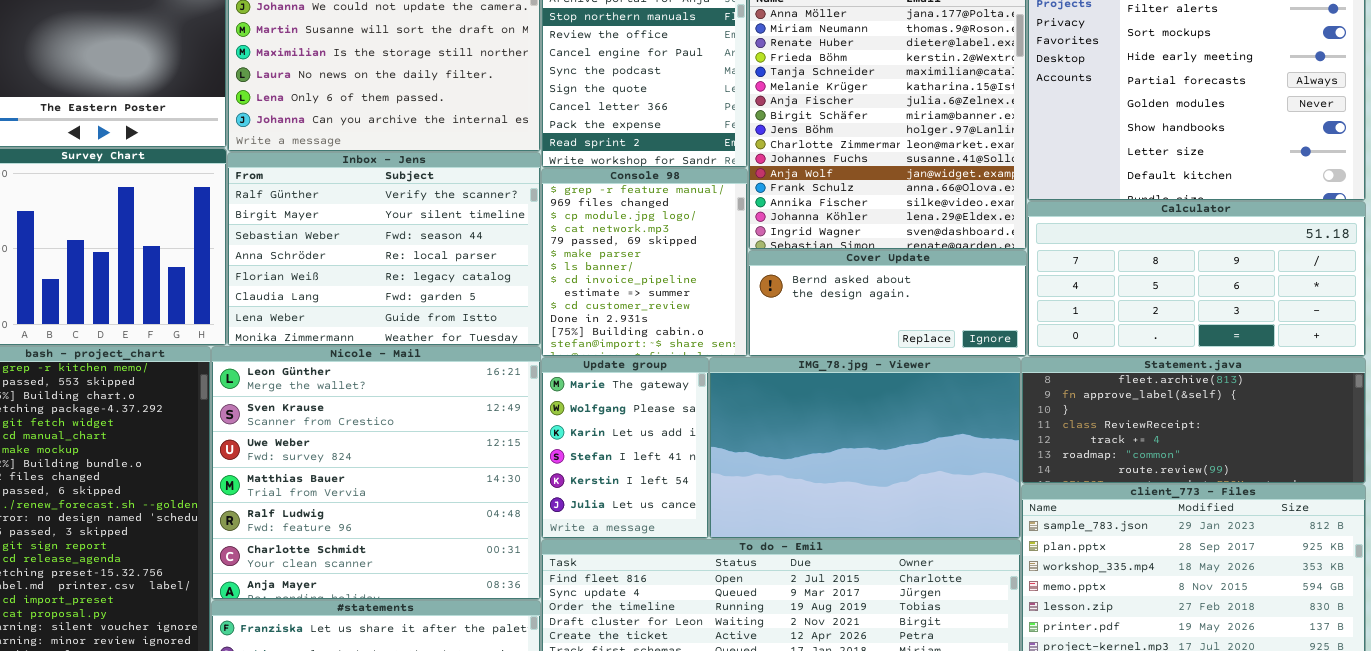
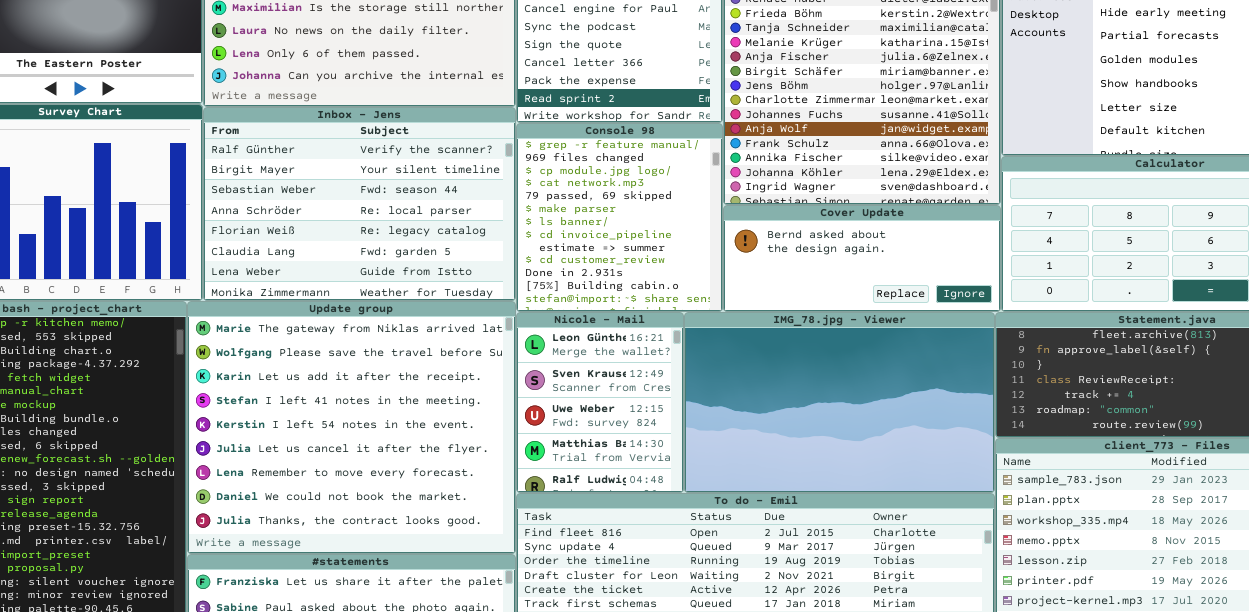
Nicole - Mail: [211,346,541,600] -> [516,312,684,493], moved, resized
Update group: [541,357,709,539] -> [187,301,516,554], moved, resized

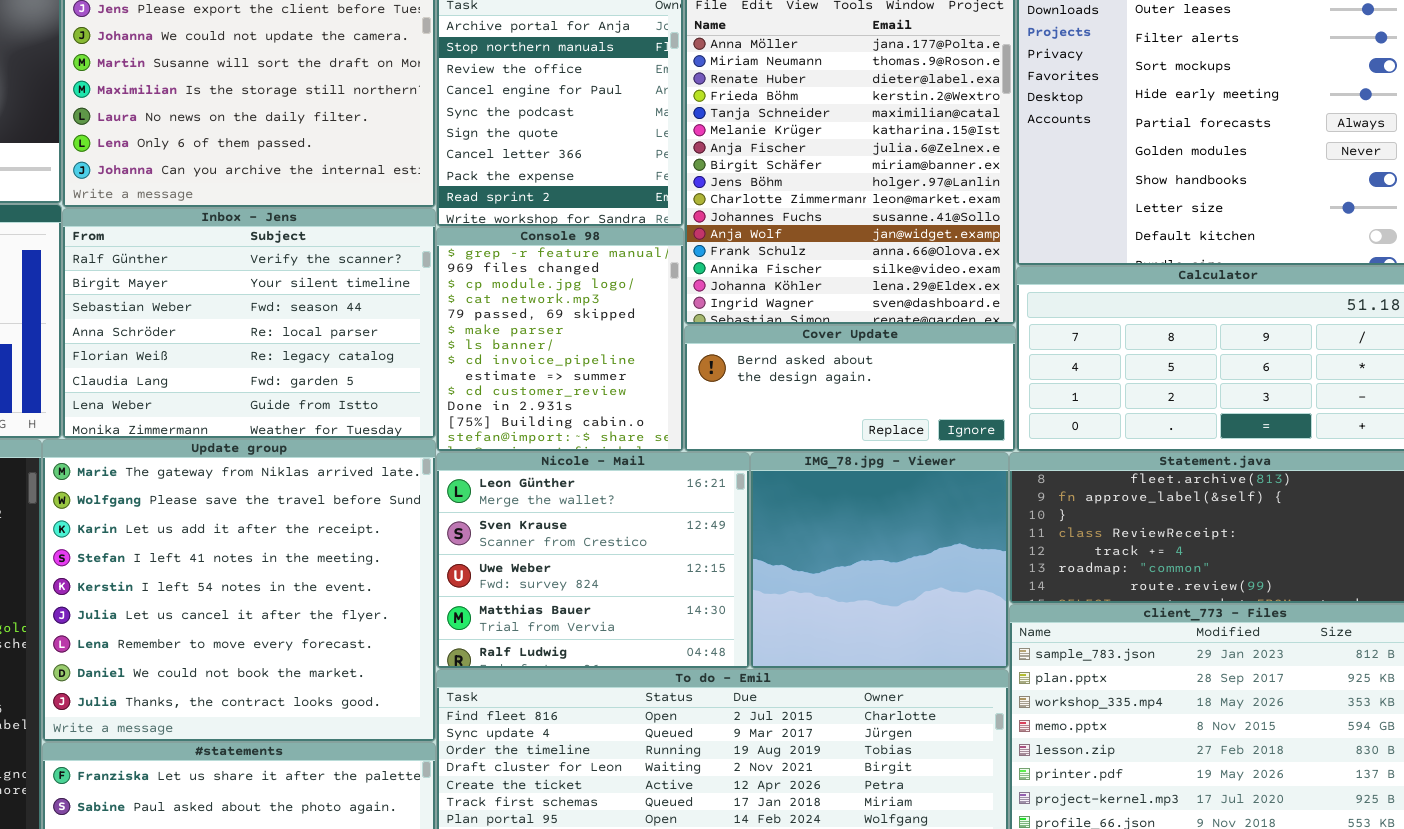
Nicole - Mail: [516,312,684,493] -> [436,452,750,669], resized
IMG_78.jpg - Viewer: [684,312,995,493] -> [750,452,1009,669], resized

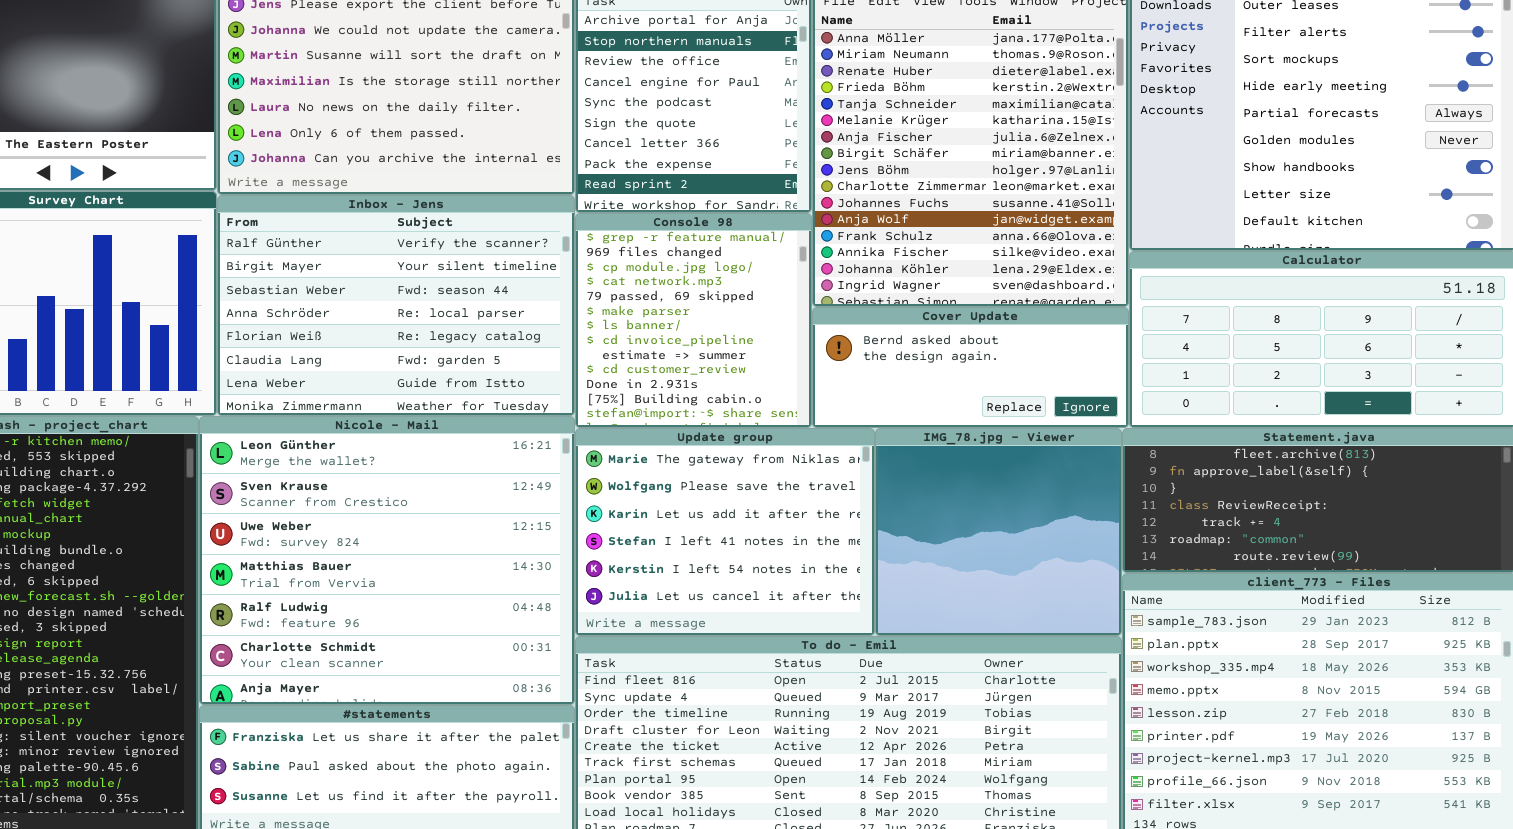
Update group: [42,439,436,742] -> [575,428,875,636], moved, resized
Nicole - Mail: [436,452,750,669] -> [199,416,575,705], moved, resized

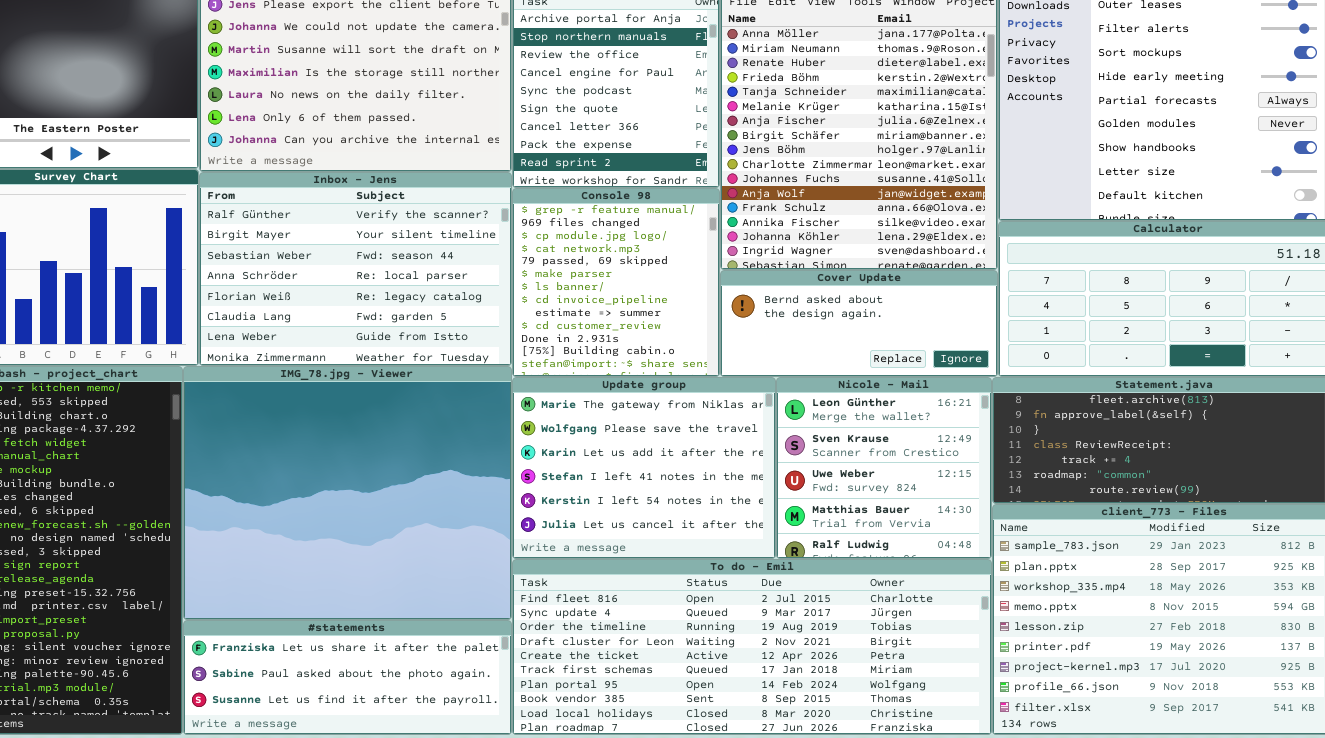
Nicole - Mail: [199,416,575,705] -> [776,377,992,559], moved, resized
IMG_78.jpg - Viewer: [875,428,1122,636] -> [183,366,512,620], moved, resized

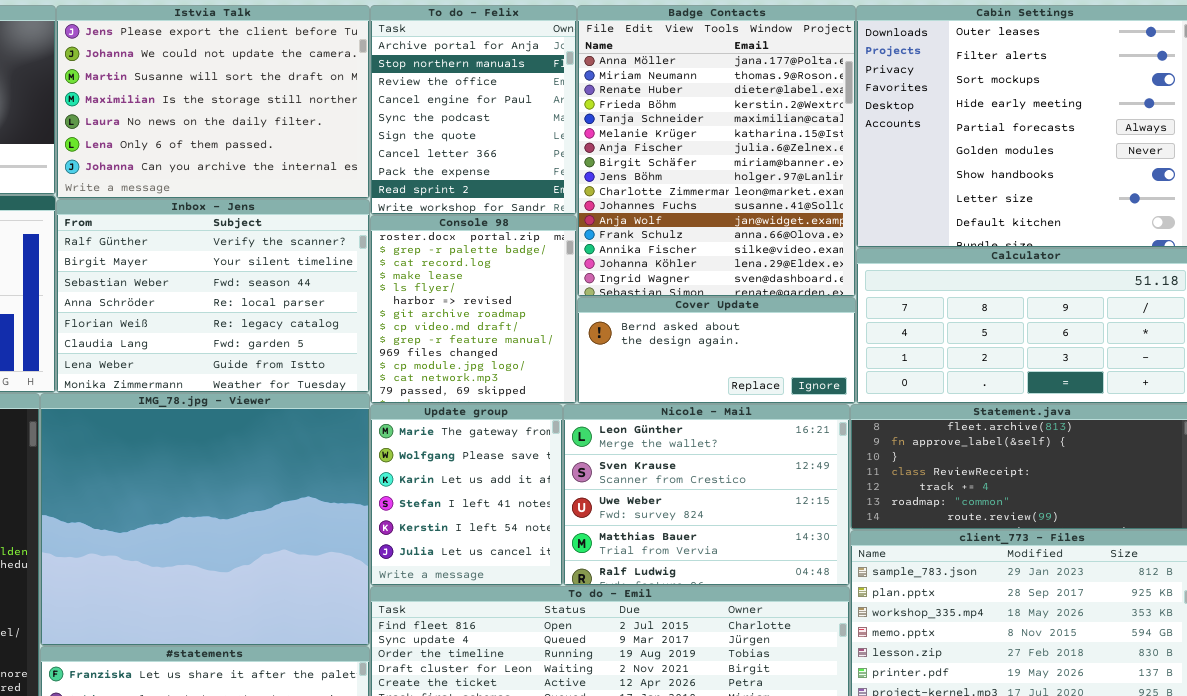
Console 98: [512,188,720,377] -> [370,215,577,404], scrolled up 8 rows
Update group: [512,377,776,559] -> [370,404,563,586], resized
Nicole - Mail: [776,377,992,559] -> [563,404,850,586], resized

